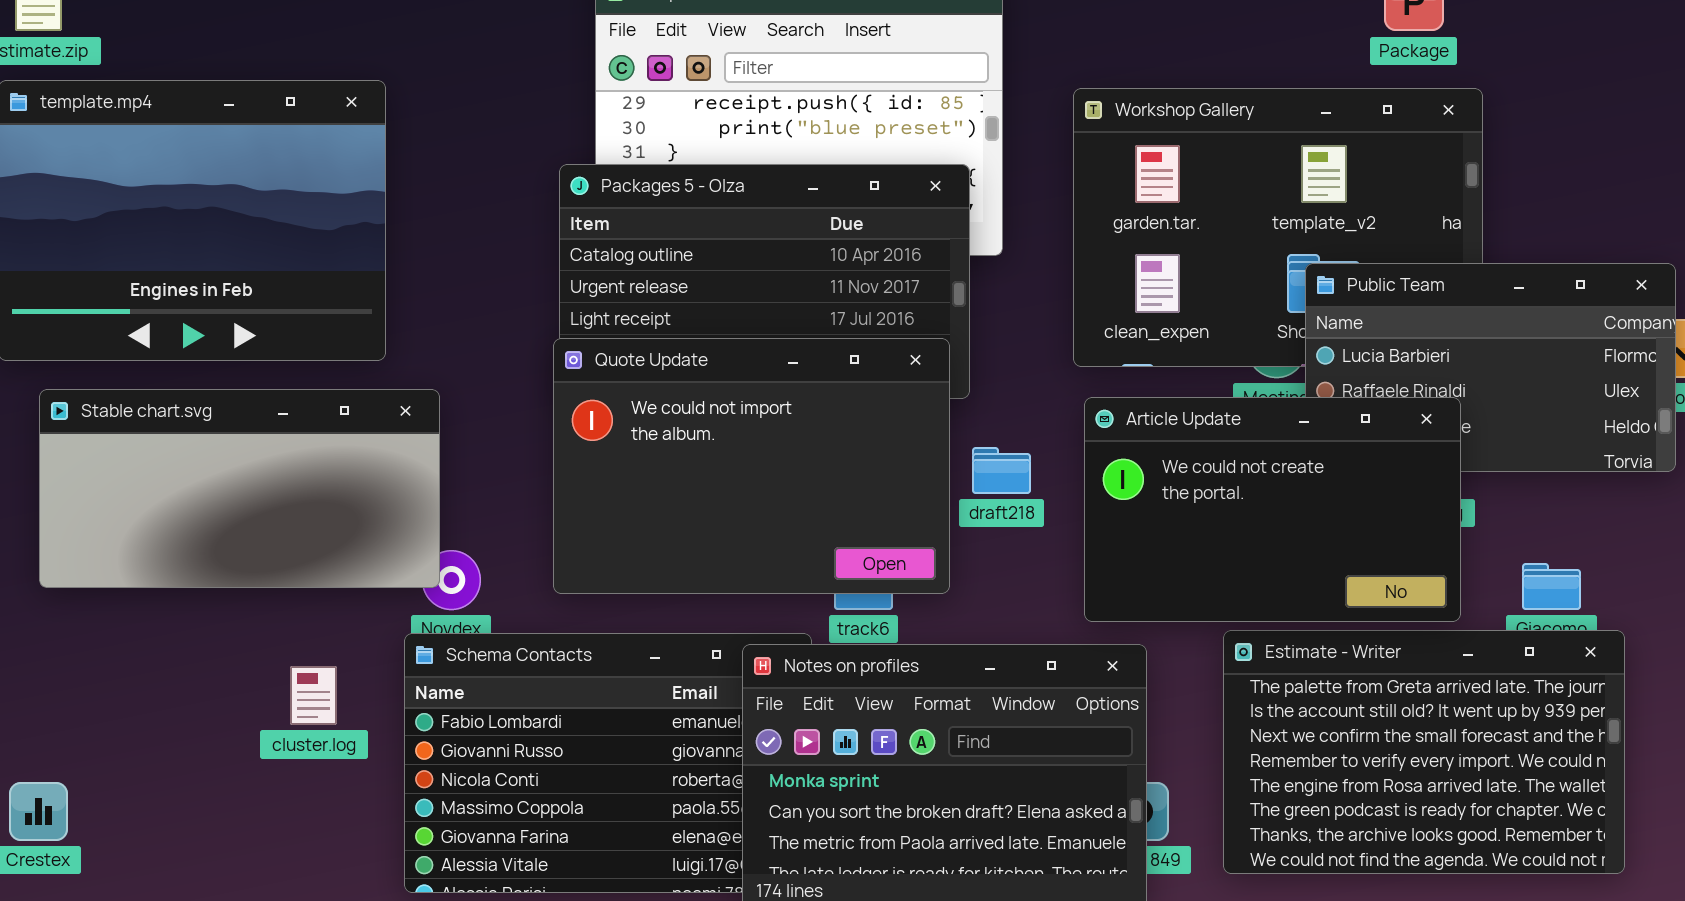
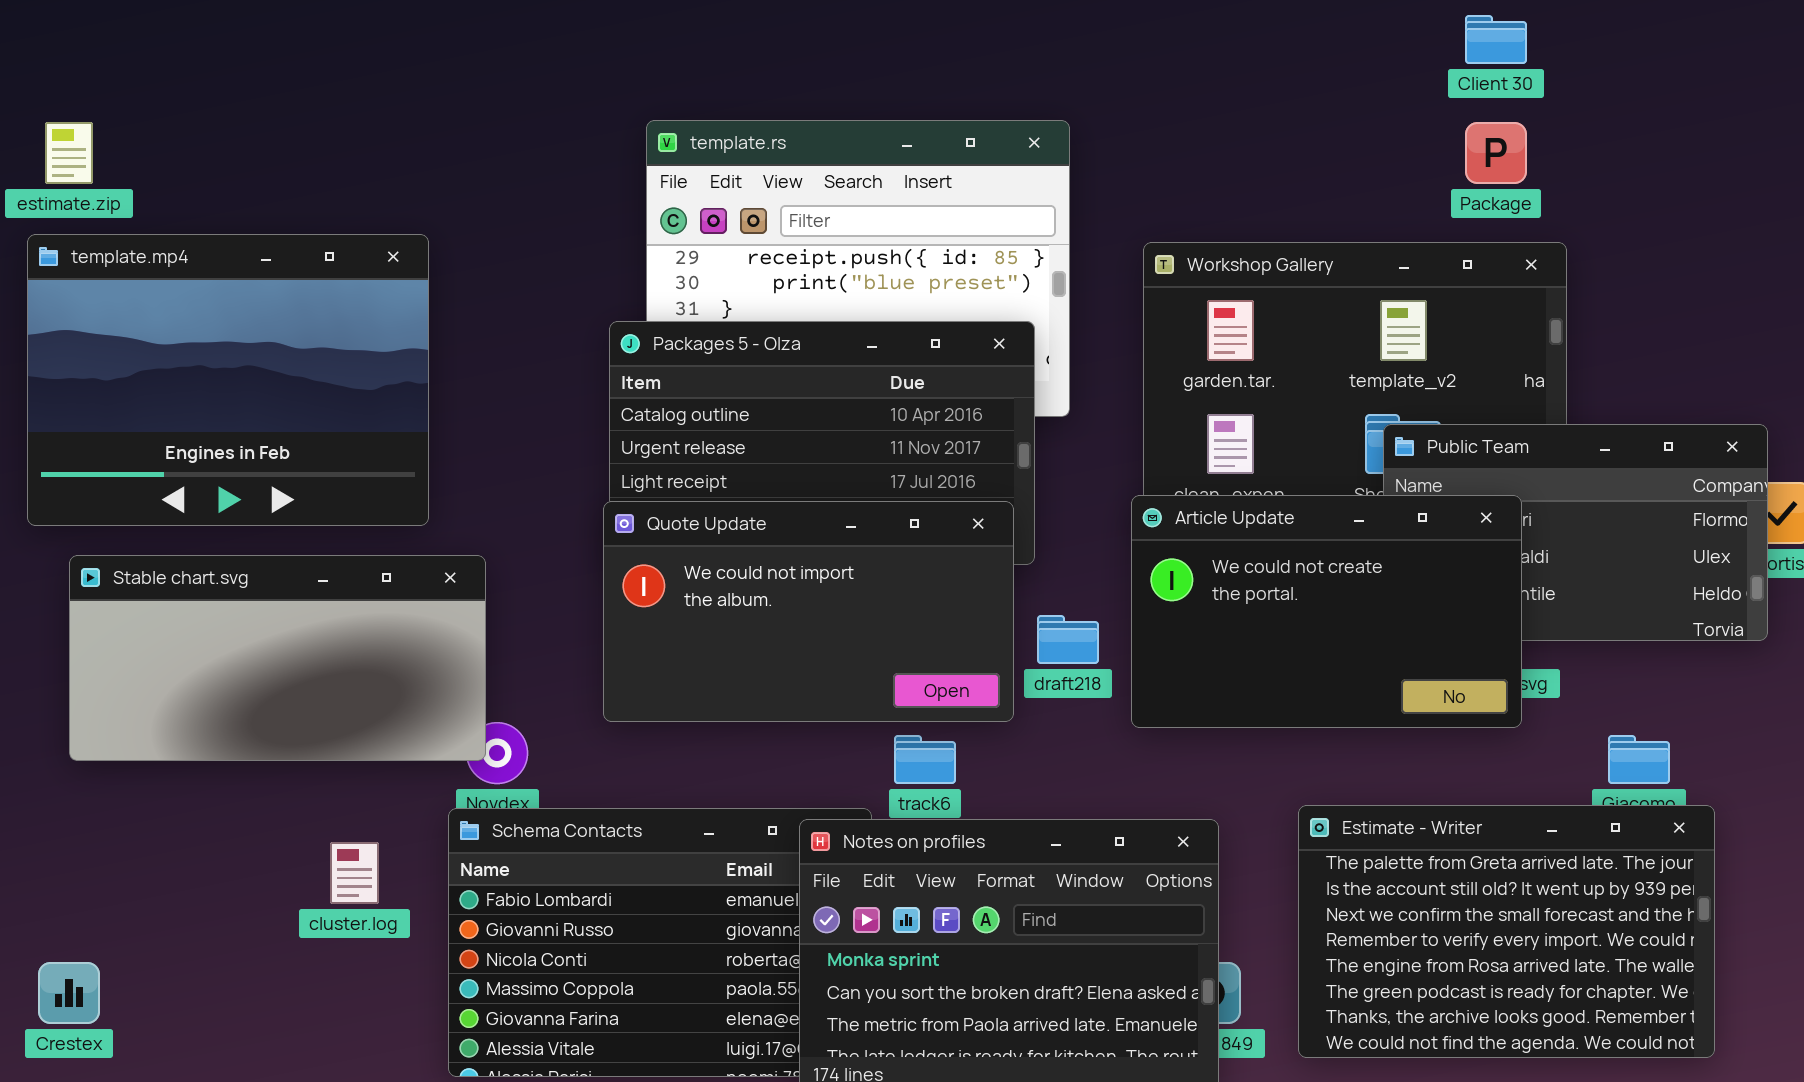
Quote Update: [553,338,950,594] -> [603,501,1014,722], resized
Article Update: [1084,397,1461,622] -> [1131,495,1522,728], moved

